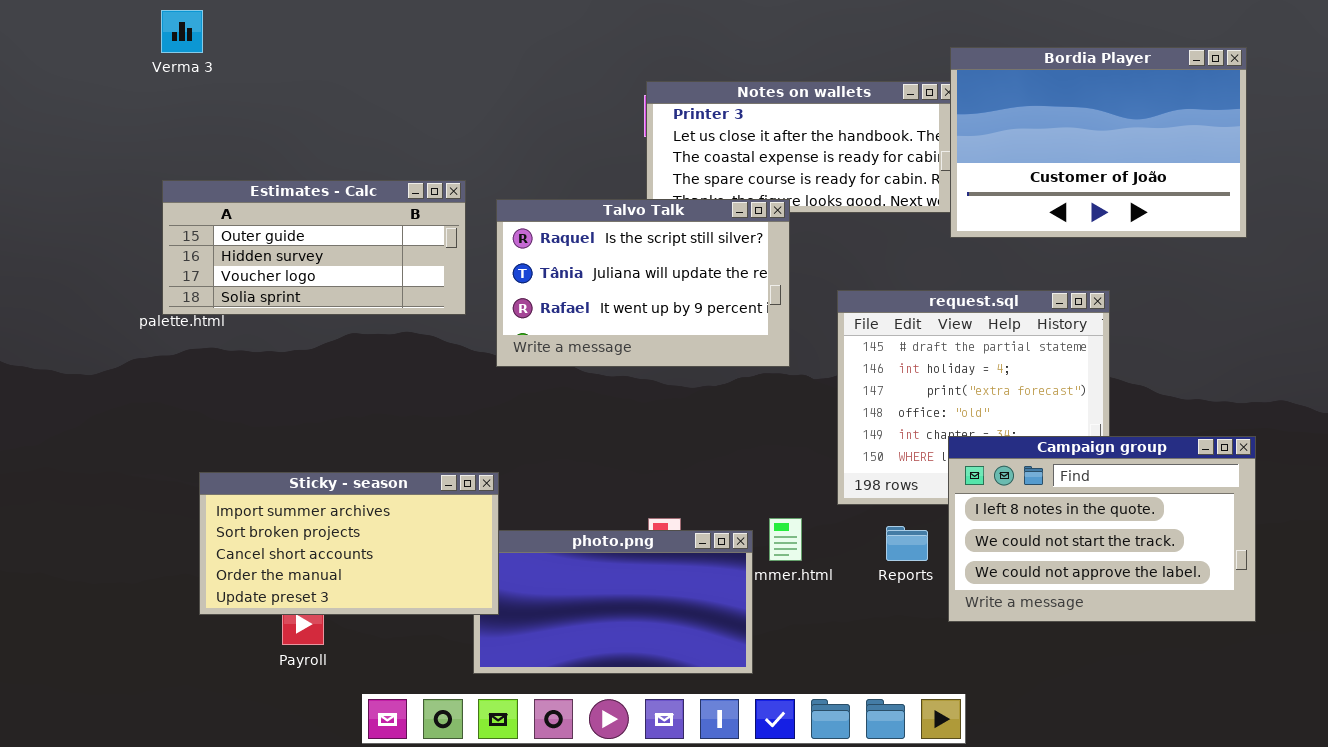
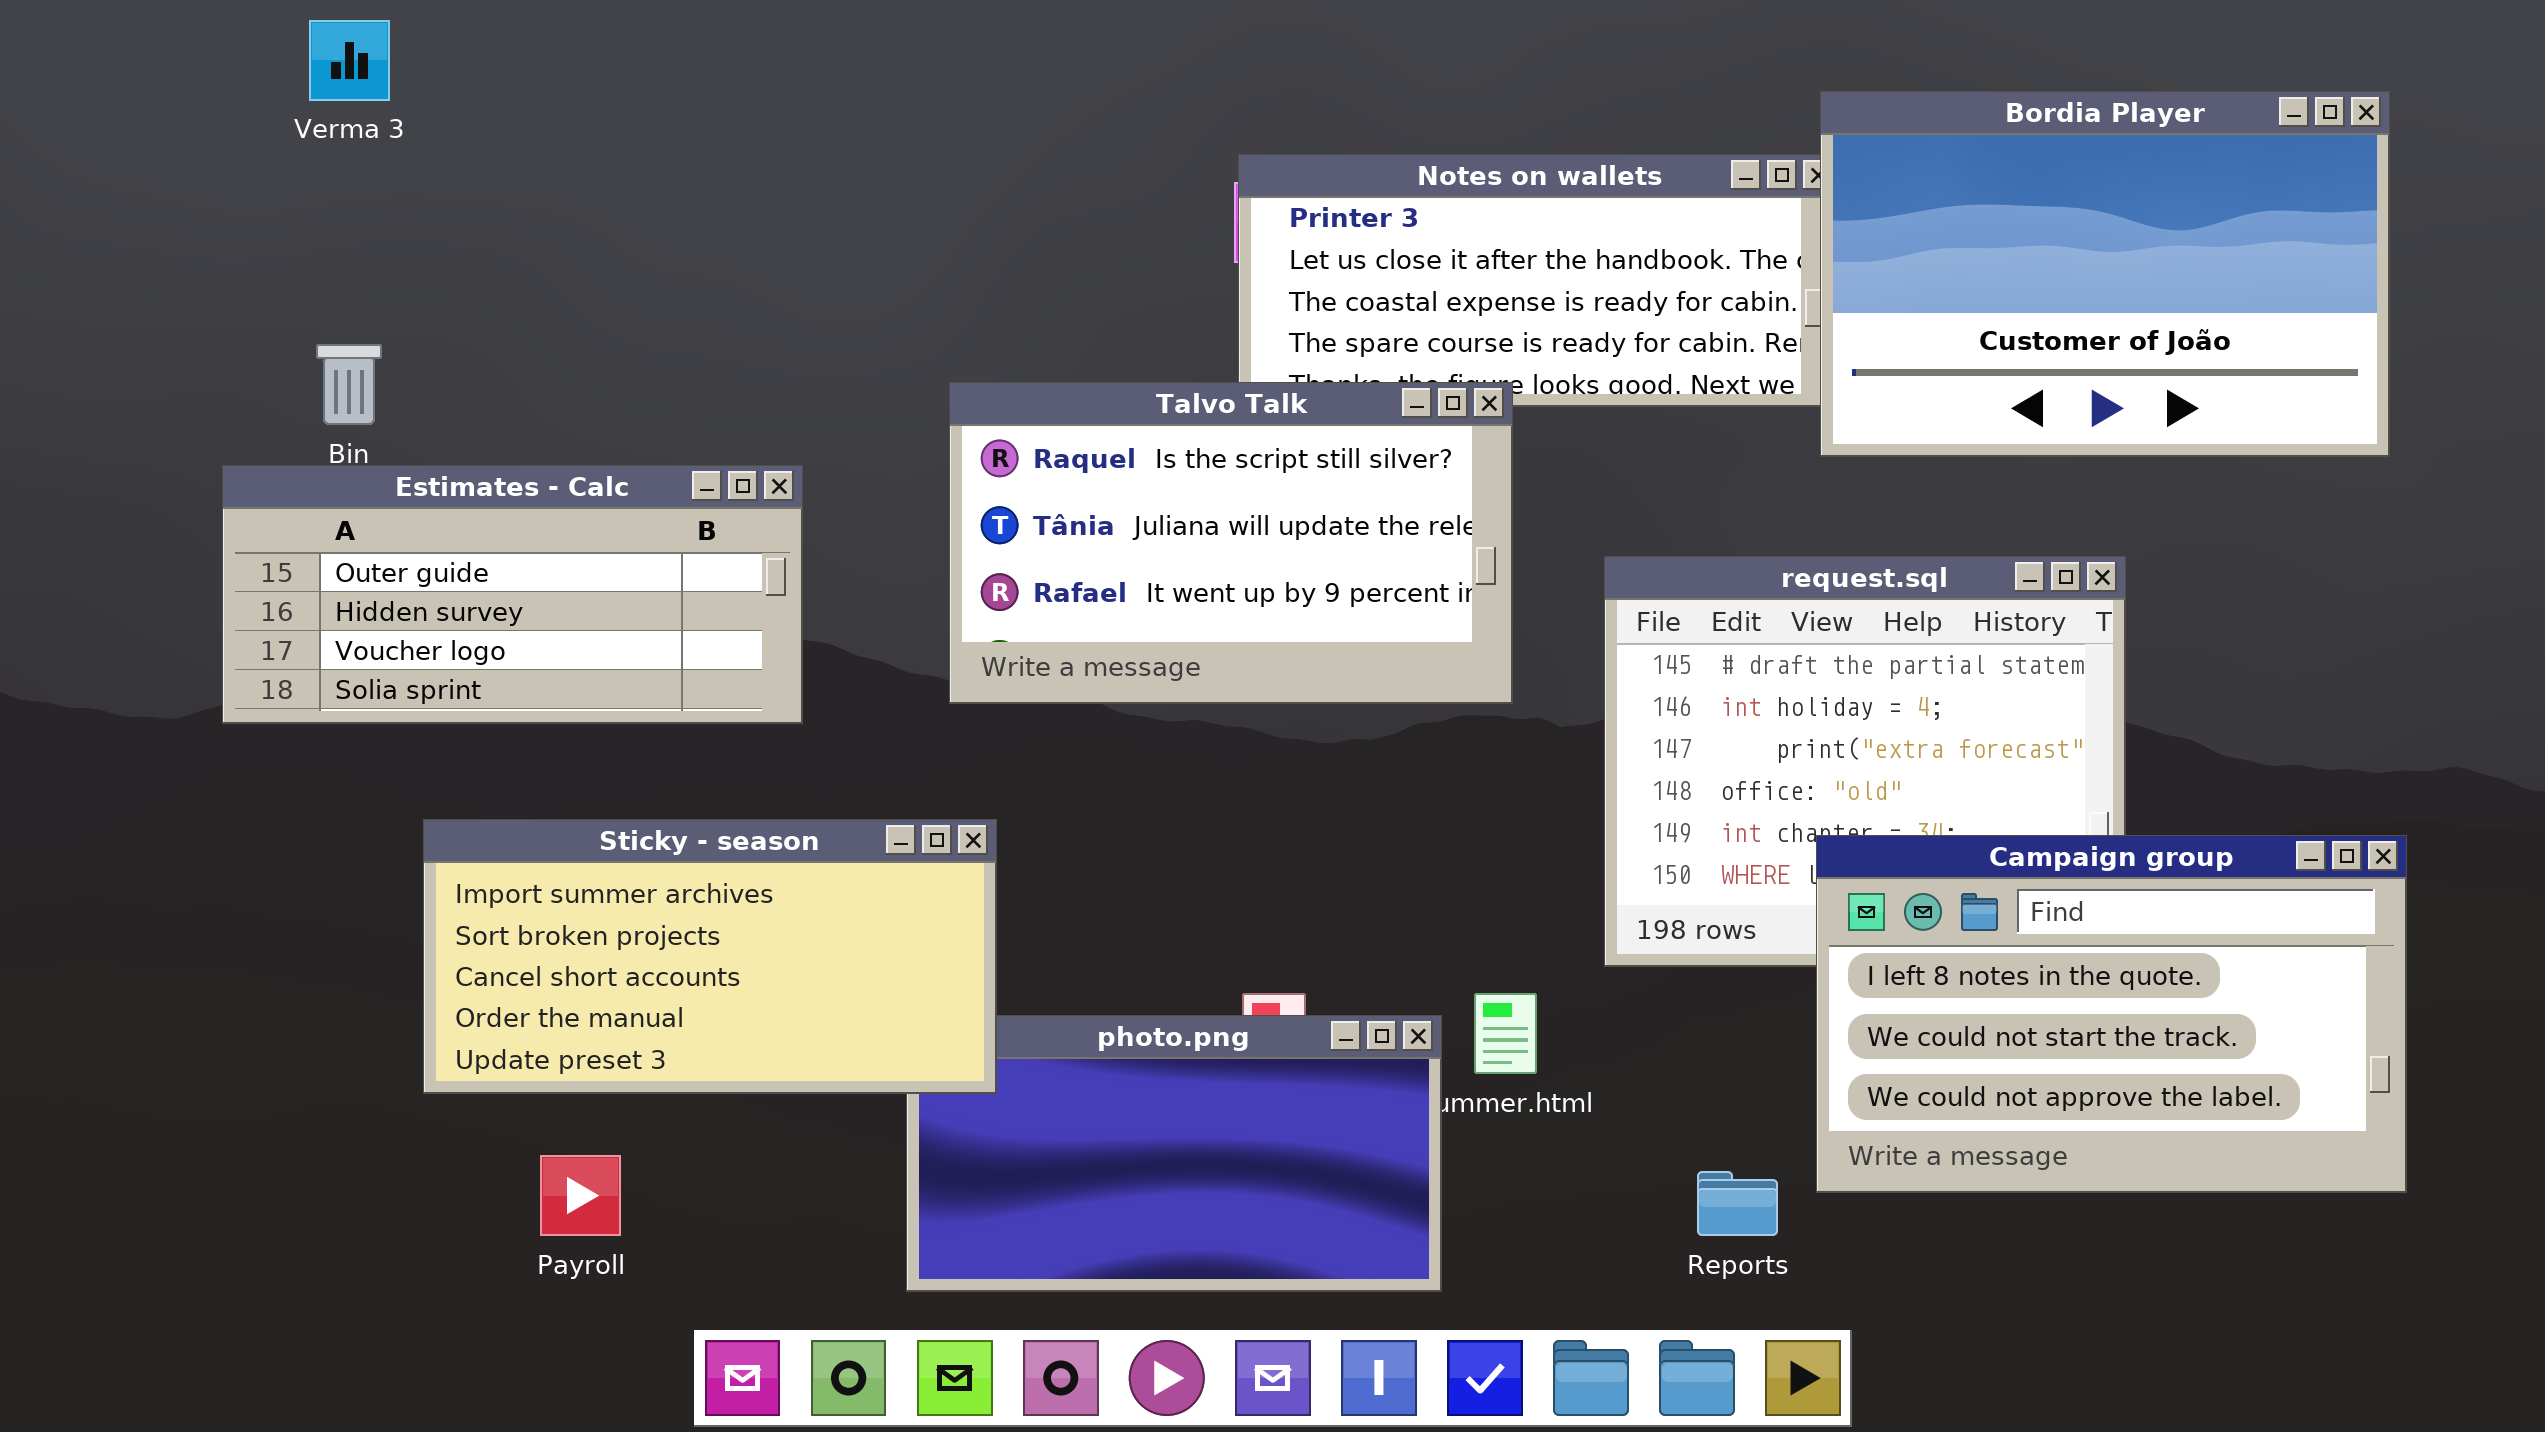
Estimates - Calc: [162,180,466,315] -> [222,465,803,724], moved
Sticky - season: [199,472,499,615] -> [423,819,997,1094], moved
Reports: [886,526,928,561] -> [1697,1171,1778,1236], moved

